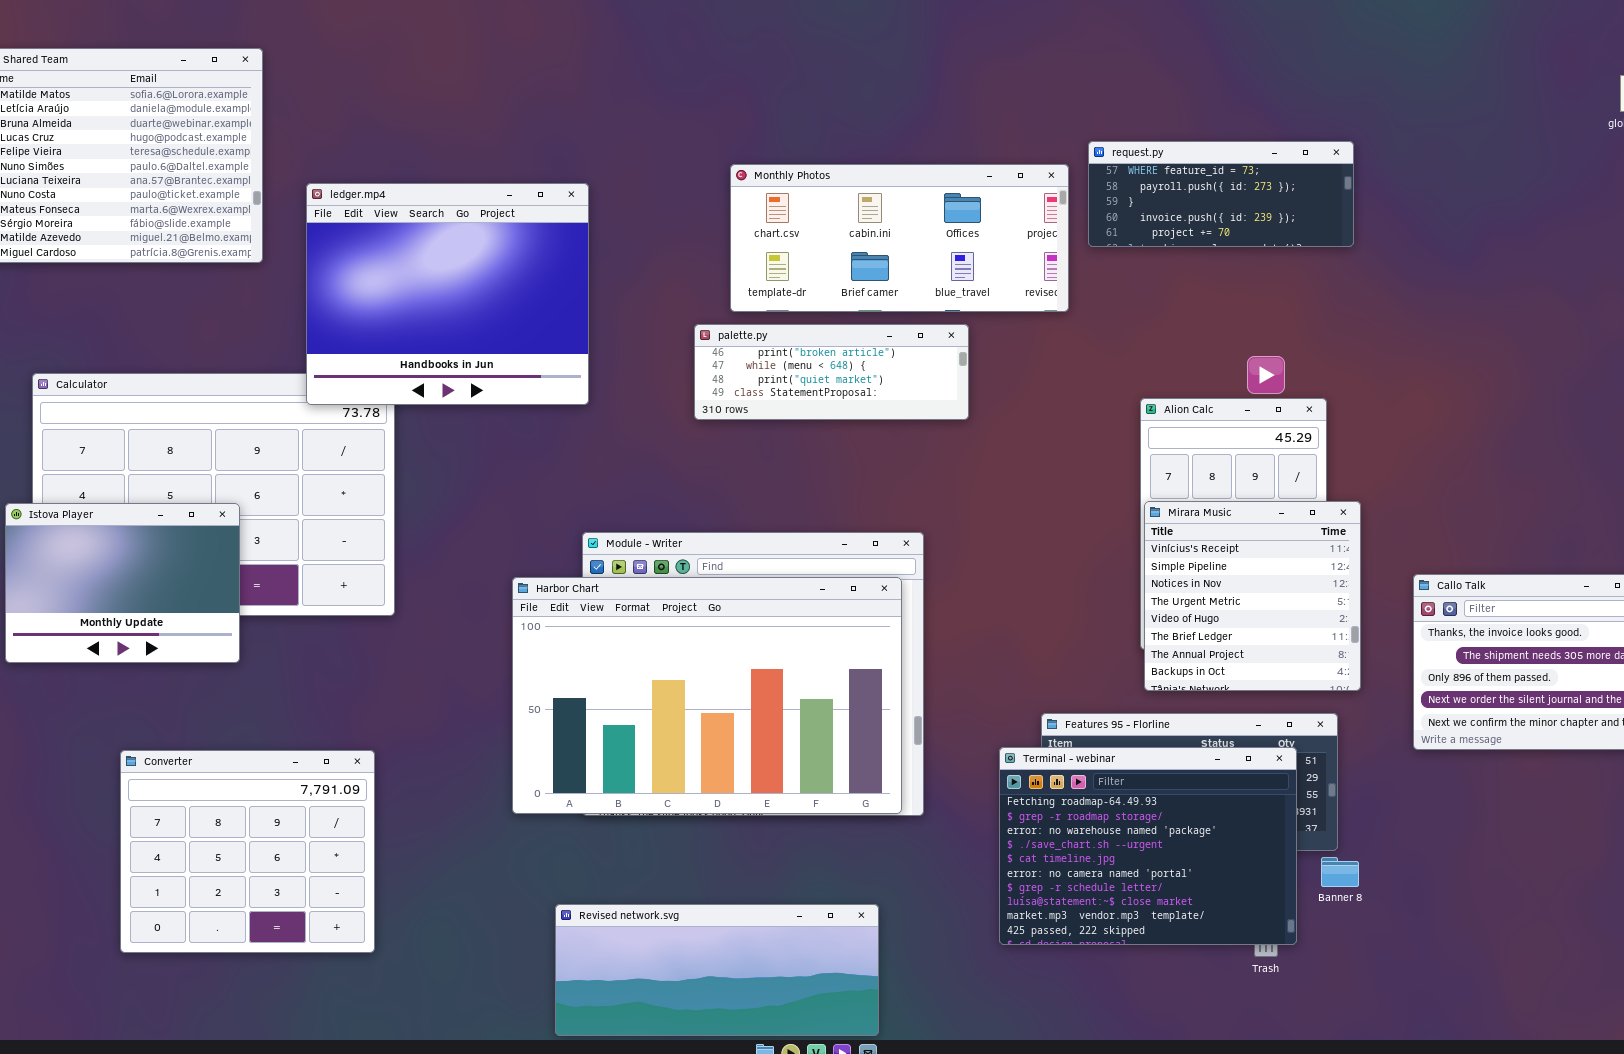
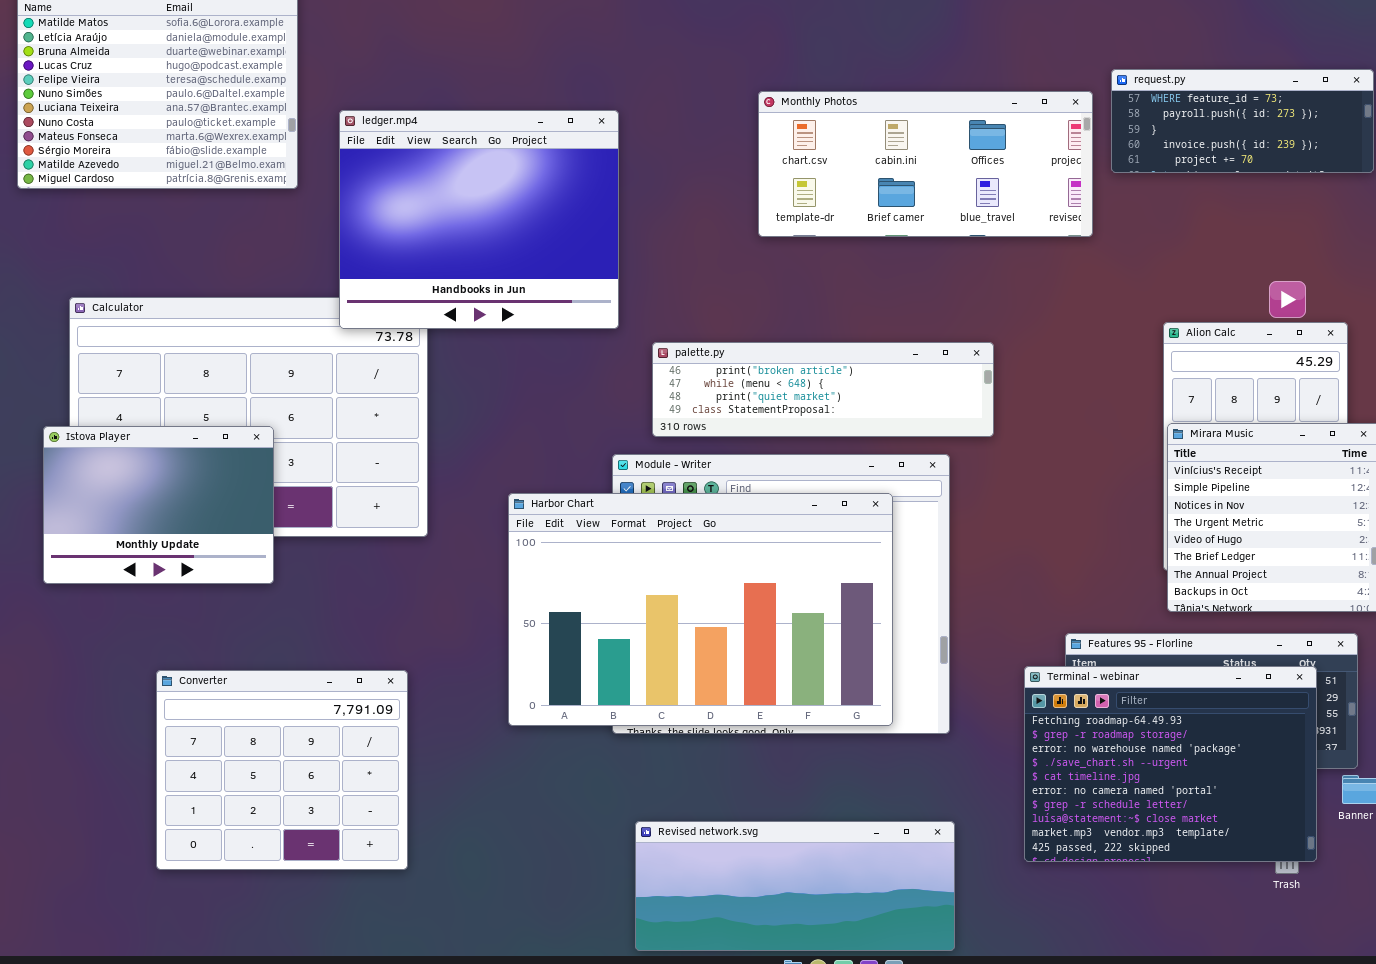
palette.py: [694,324,969,420] -> [652,342,994,437], moved, resized
Harbor Chart: [512,577,902,814] -> [508,493,893,726], moved
Revised network.svg: [555,904,879,1036] -> [635,821,955,951], moved

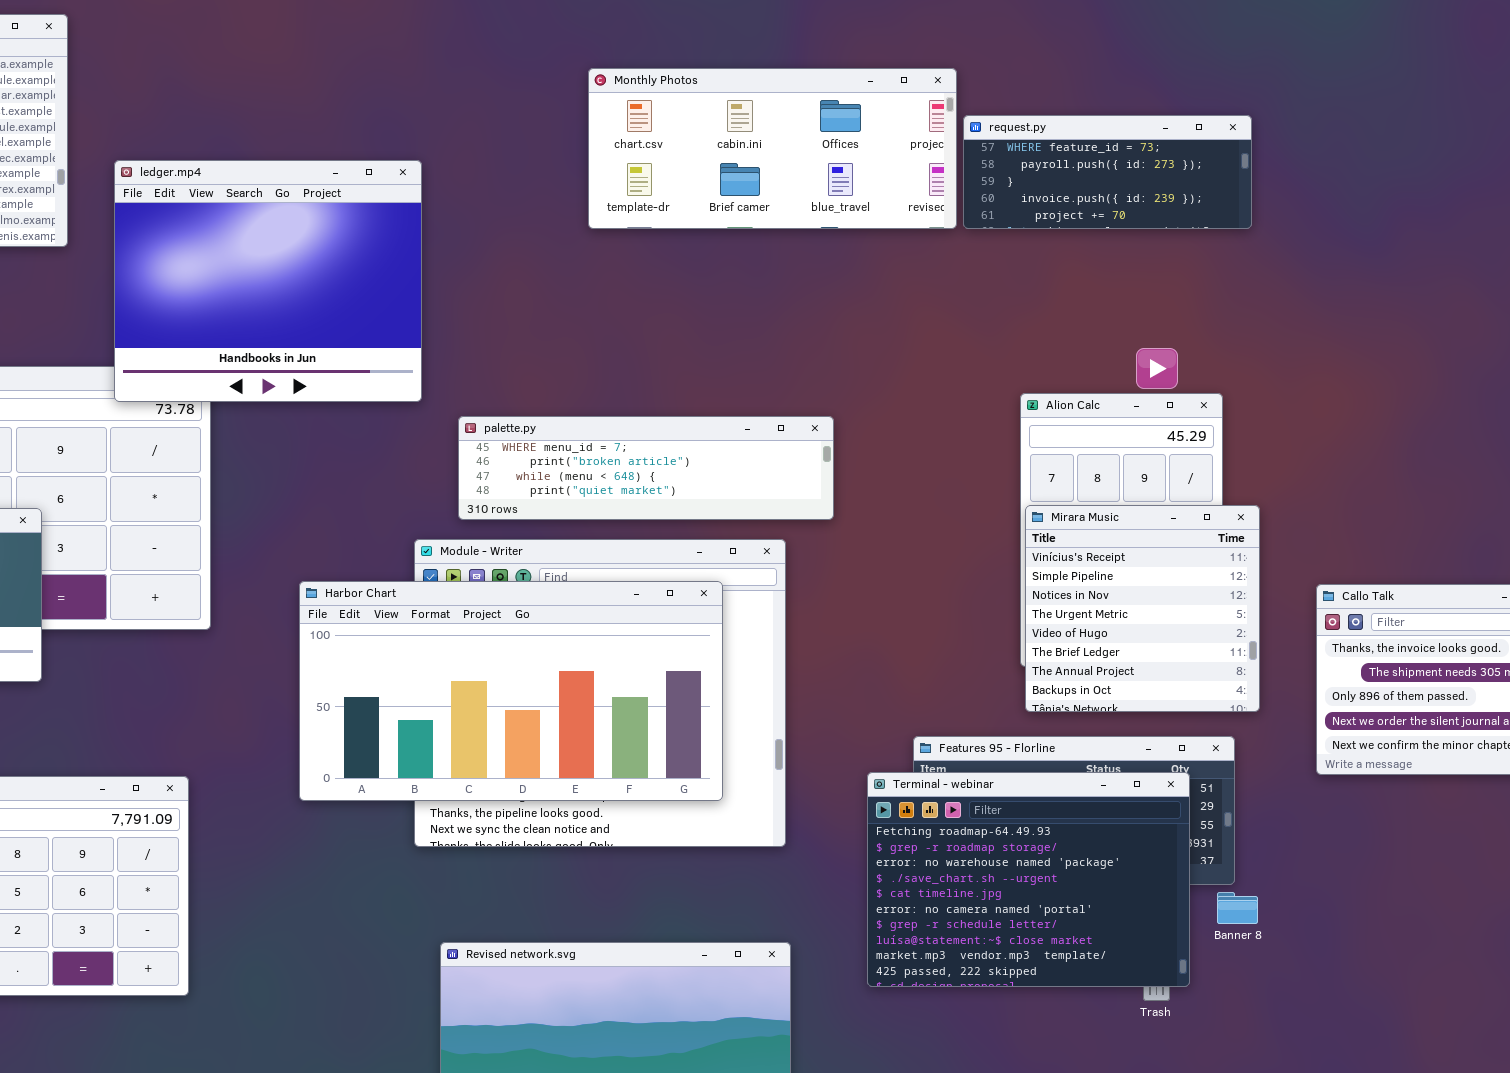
Monthly Photos: [758,91,1093,237] -> [588,68,957,229], moved
palette.py: [652,342,994,437] -> [458,416,834,520], scrolled up 1 row
Harbor Chart: [508,493,893,726] -> [299,581,723,801], resized

